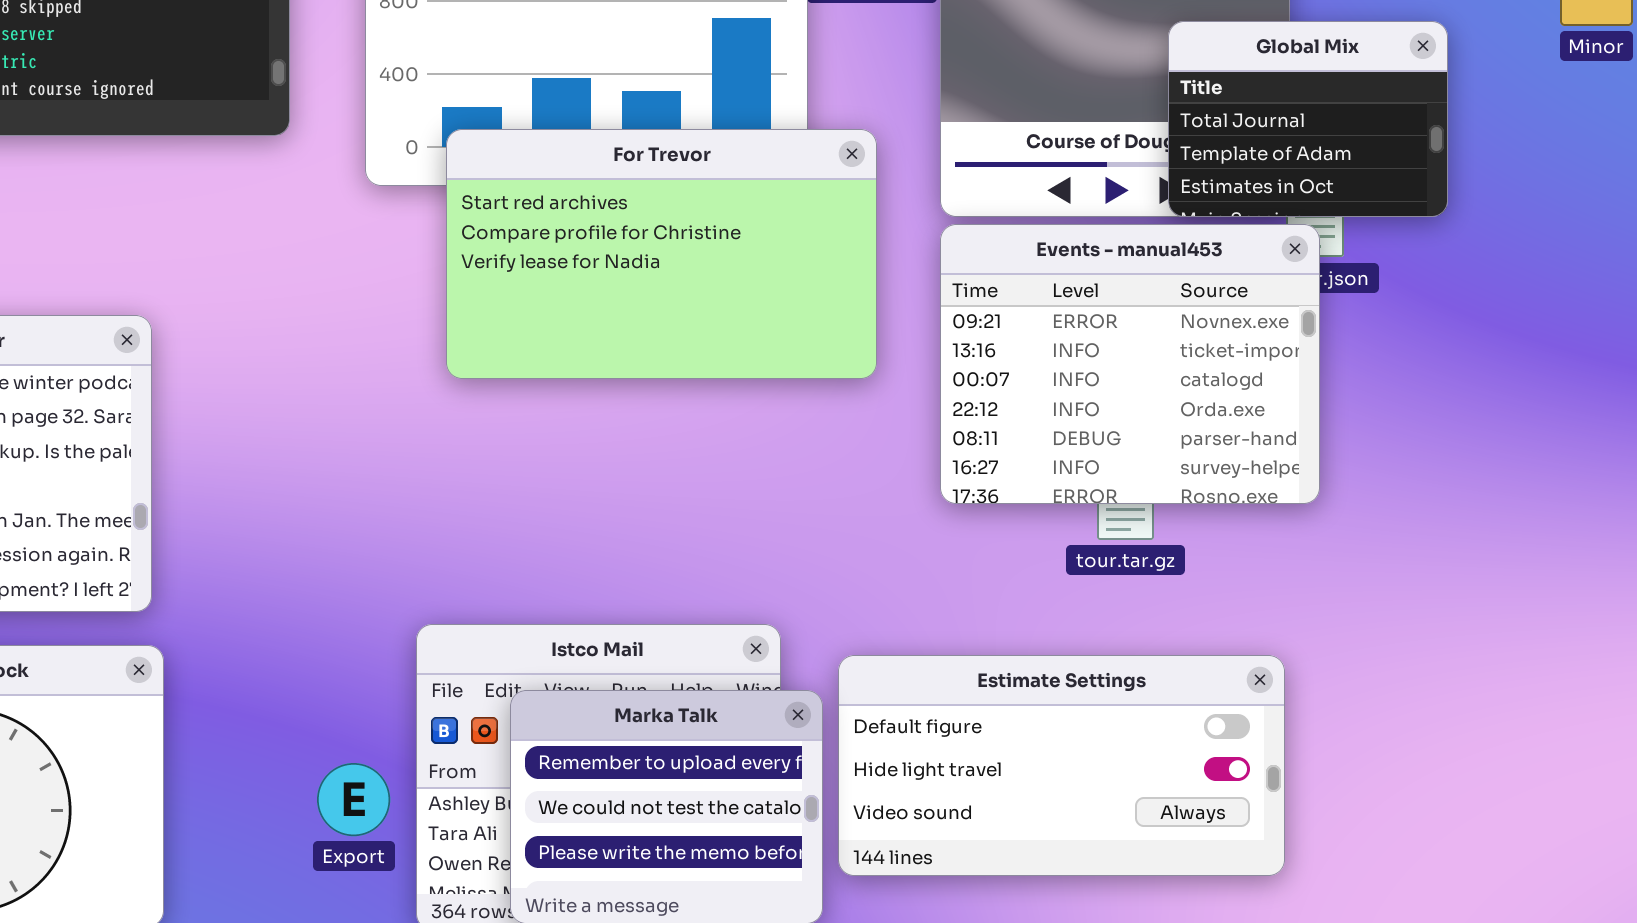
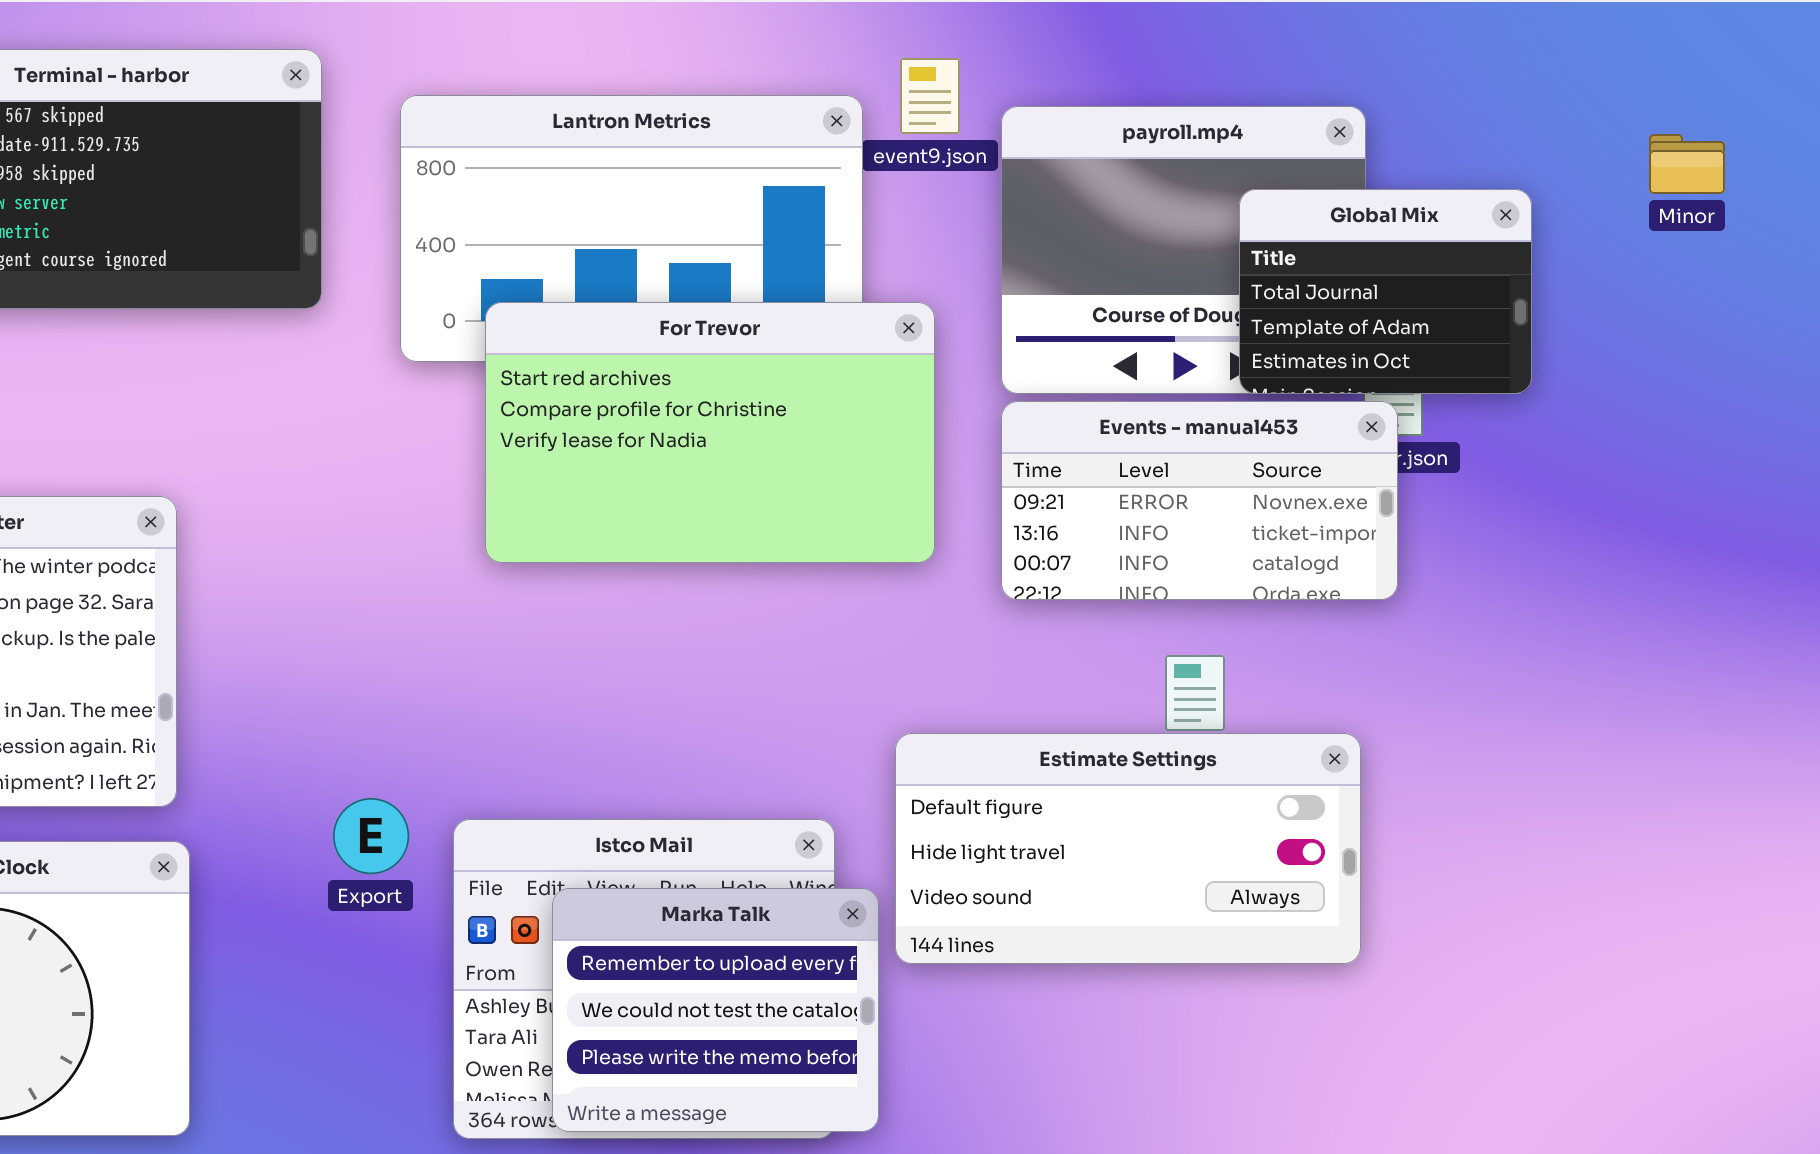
Events - manual453: [940,224,1320,504] -> [1001,401,1398,600], resized
Estimate Settings: [838,655,1285,876] -> [895,733,1361,964], moved
Export: [317,763,390,836] -> [333,798,409,874], moved

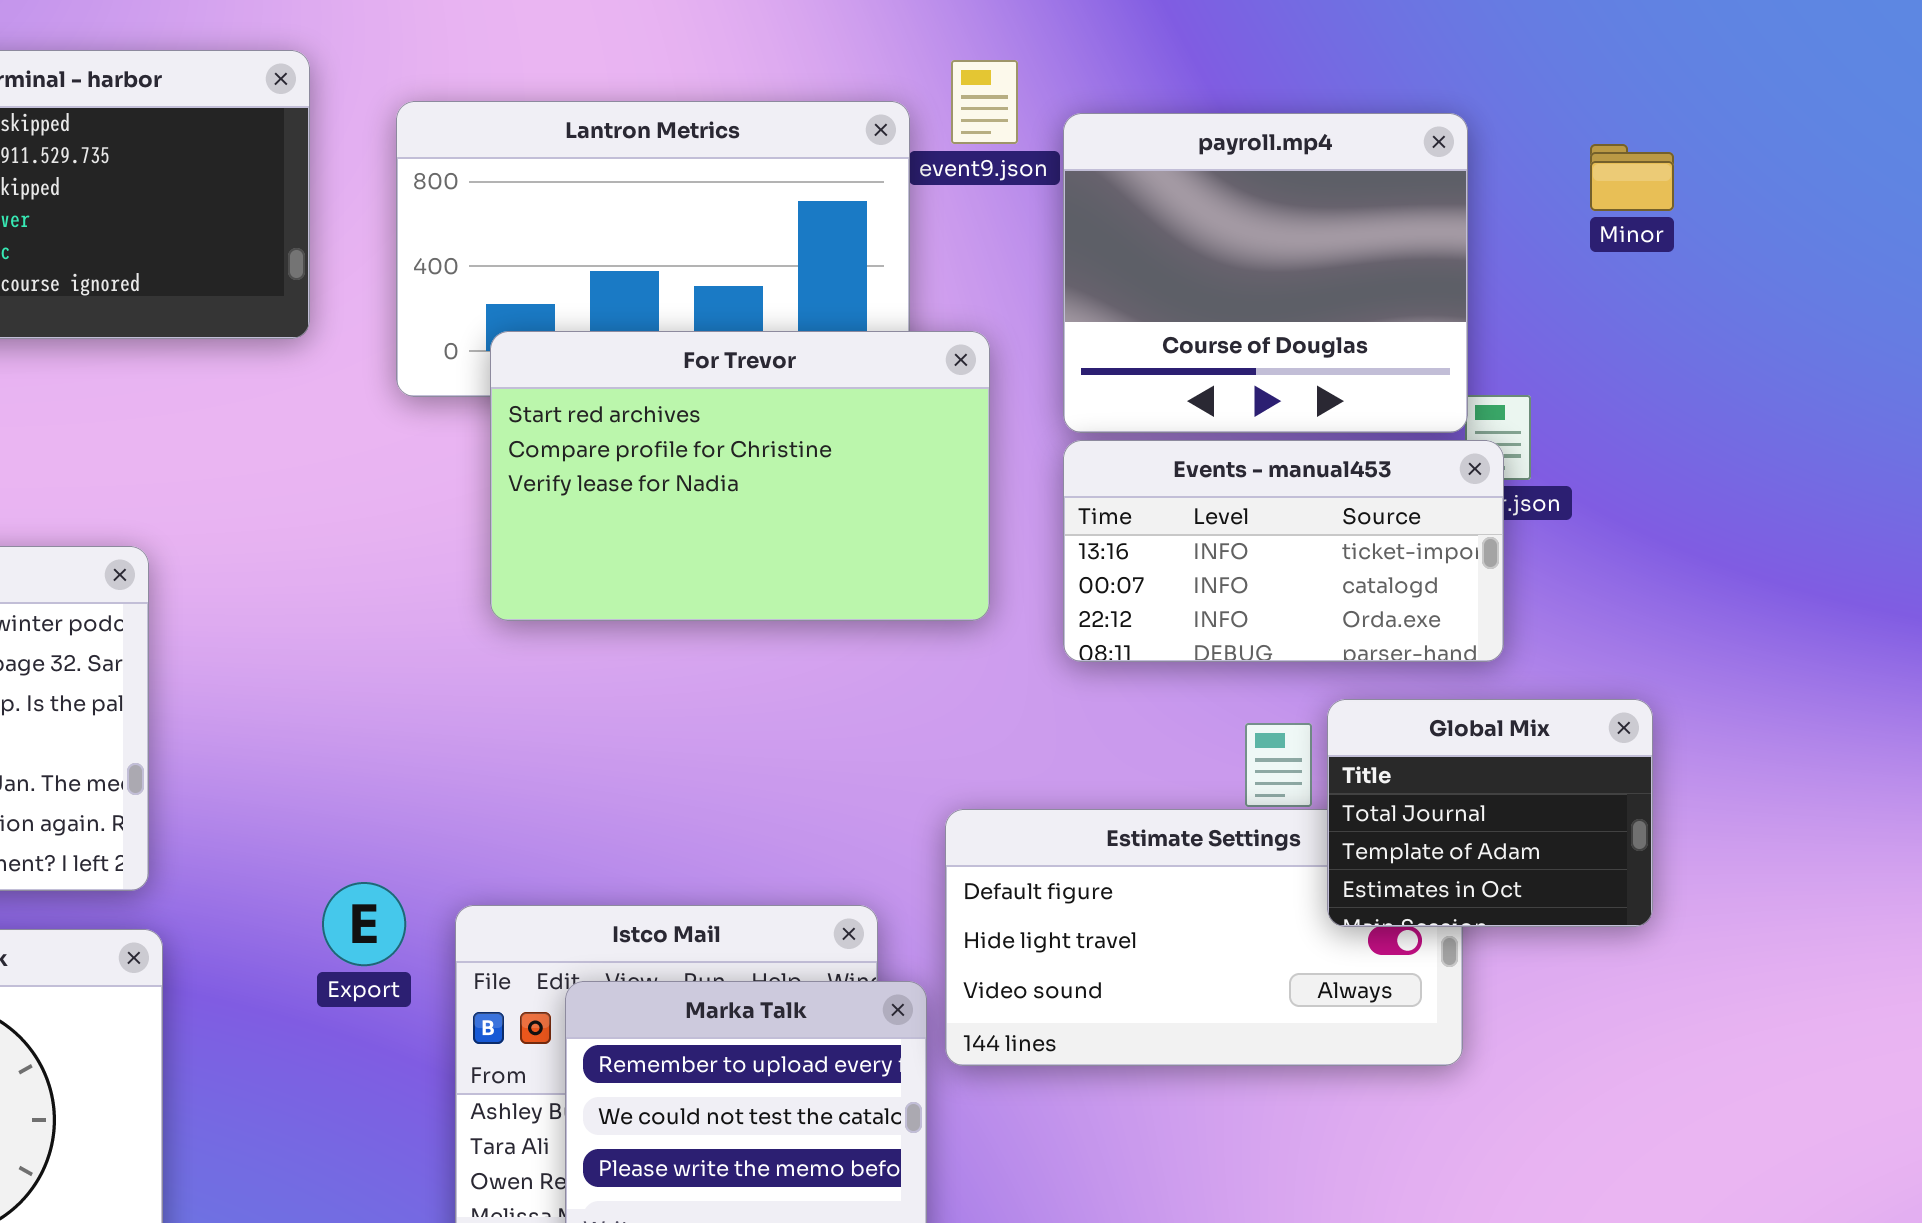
Minor: [1649,134,1725,194] -> [1590,144,1674,211], moved
Global Mix: [1239,189,1532,394] -> [1327,699,1653,927], moved
Events - manual453: [1001,401,1398,600] -> [1063,440,1504,662], scrolled down 1 row

